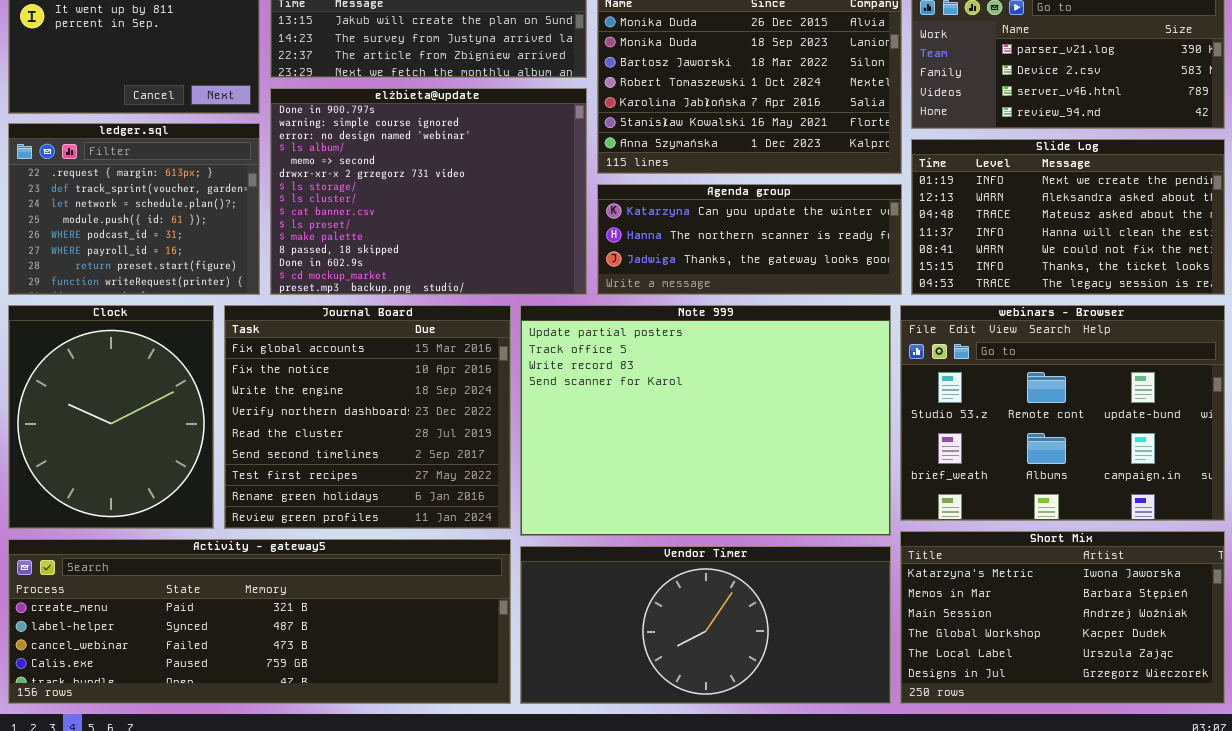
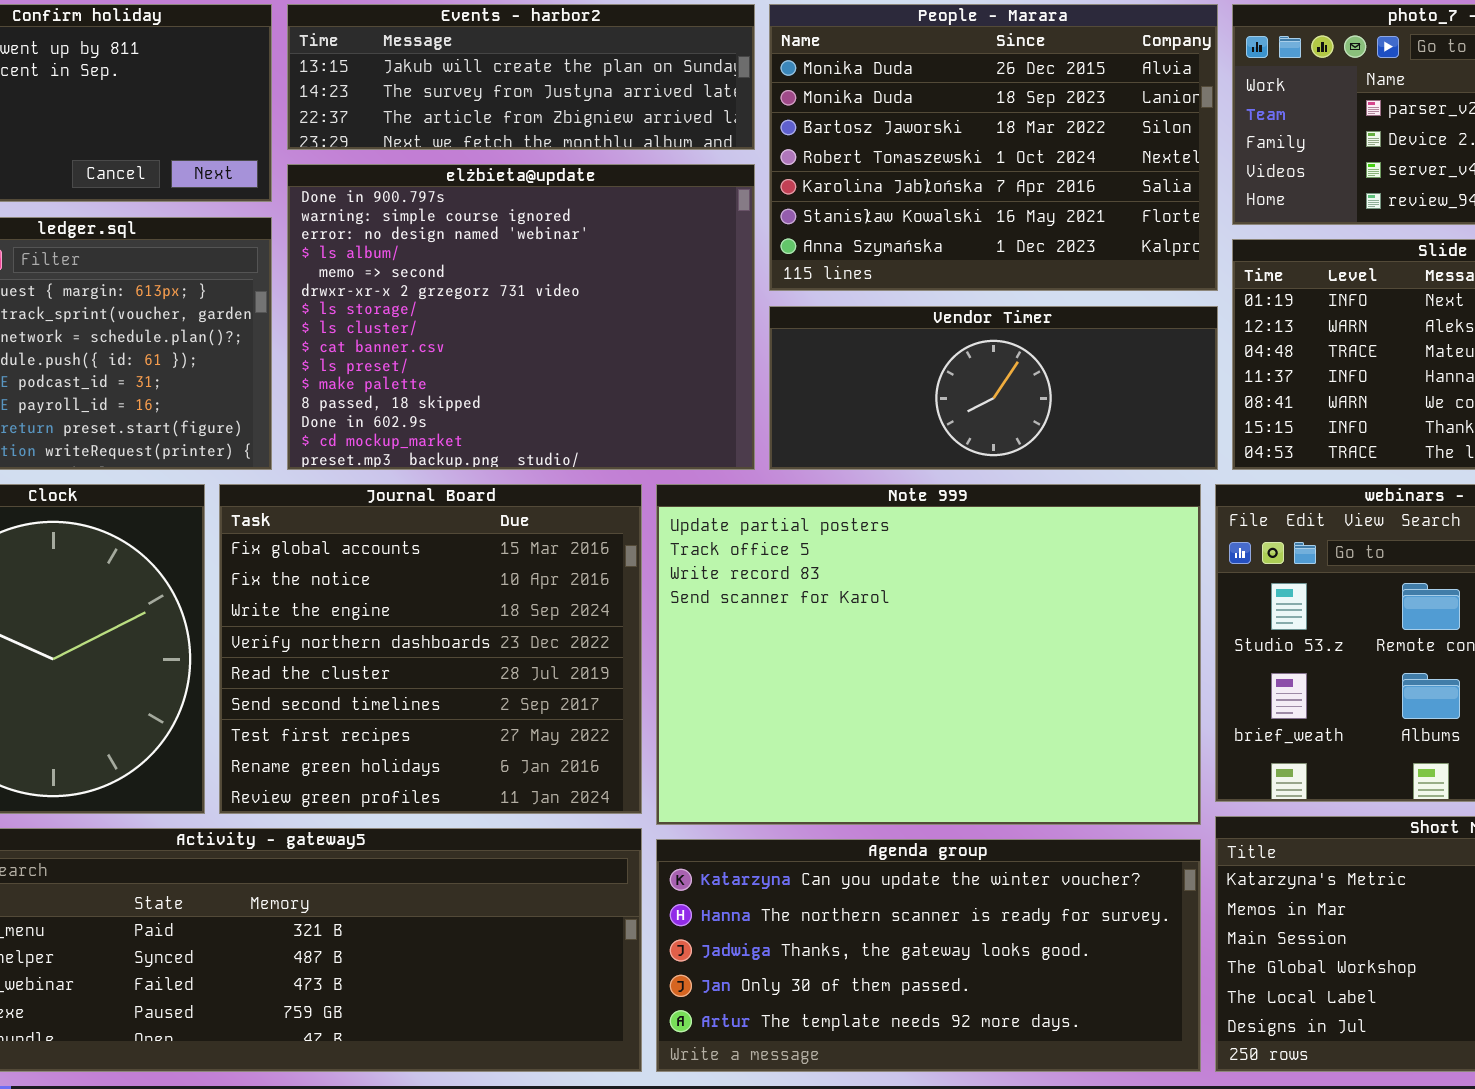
Agenda group: [597,184,902,295] -> [656,839,1201,1072], moved, resized
Vendor Timer: [520,546,891,704] -> [769,306,1218,470], moved, resized

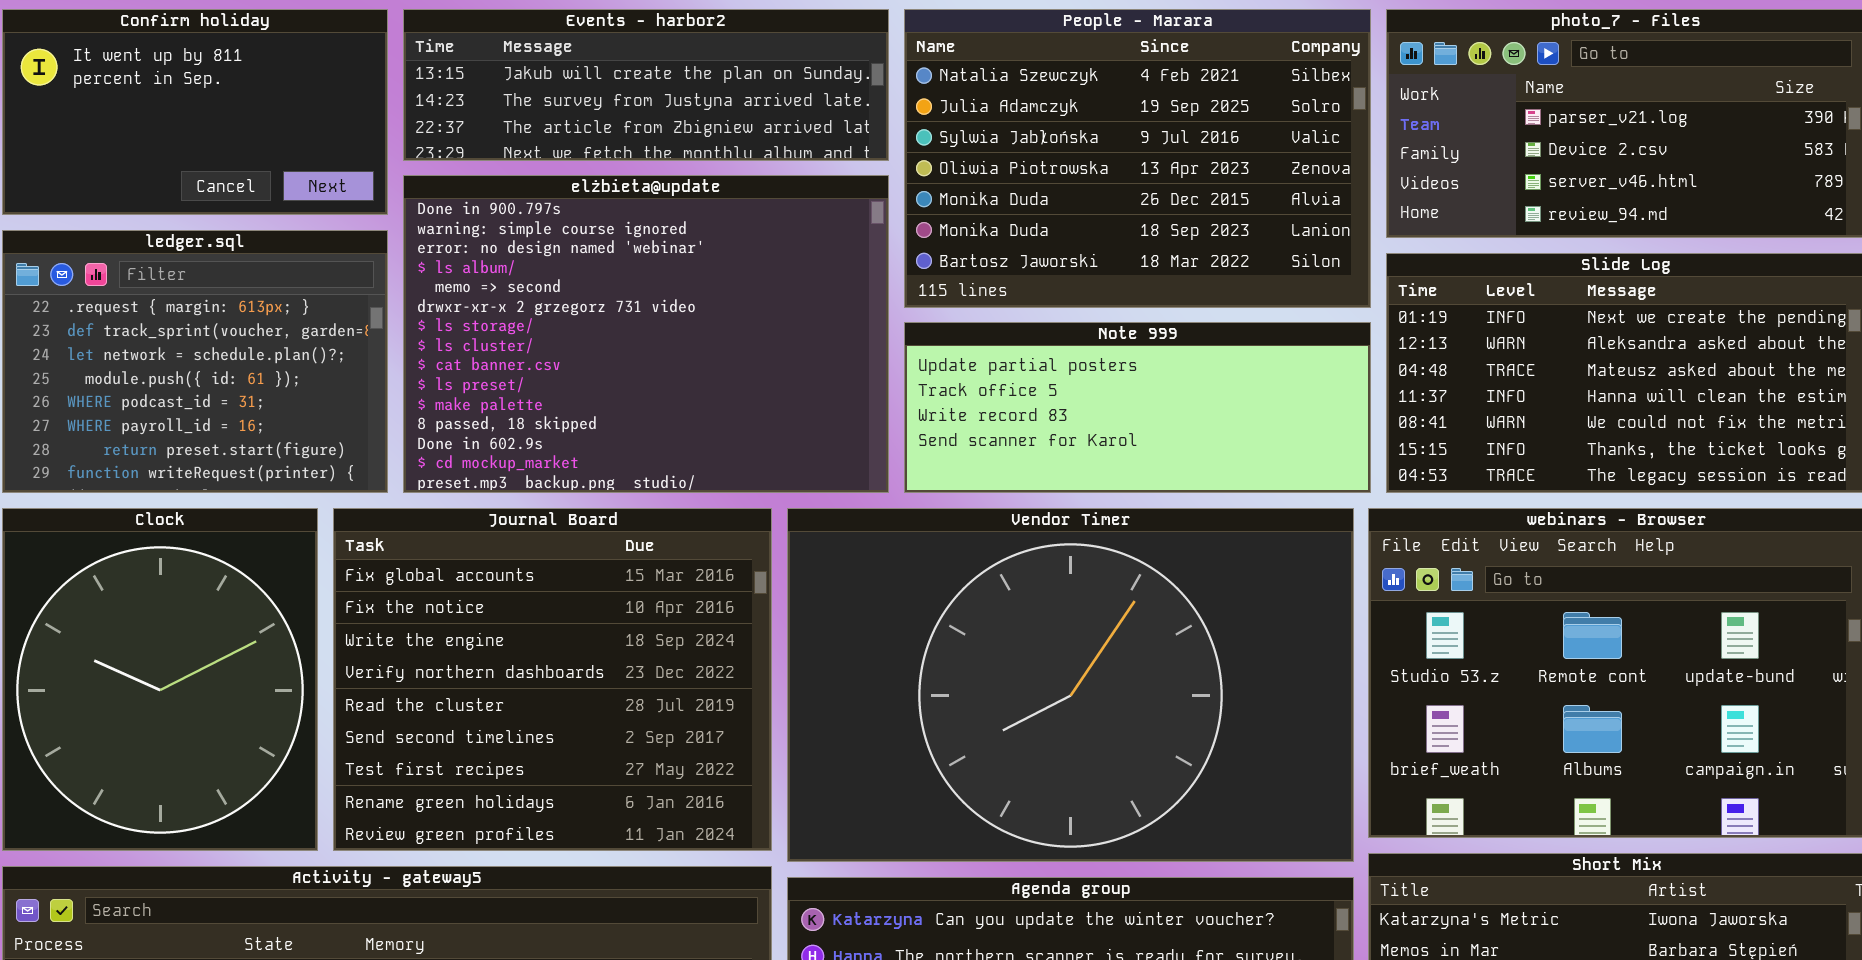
People - Marara: [769,4,1218,291] -> [904,9,1371,308], scrolled up 4 rows
Vendor Timer: [769,306,1218,470] -> [787,508,1354,862], moved, resized
Note 999: [656,484,1201,825] -> [904,322,1371,493], moved, resized

